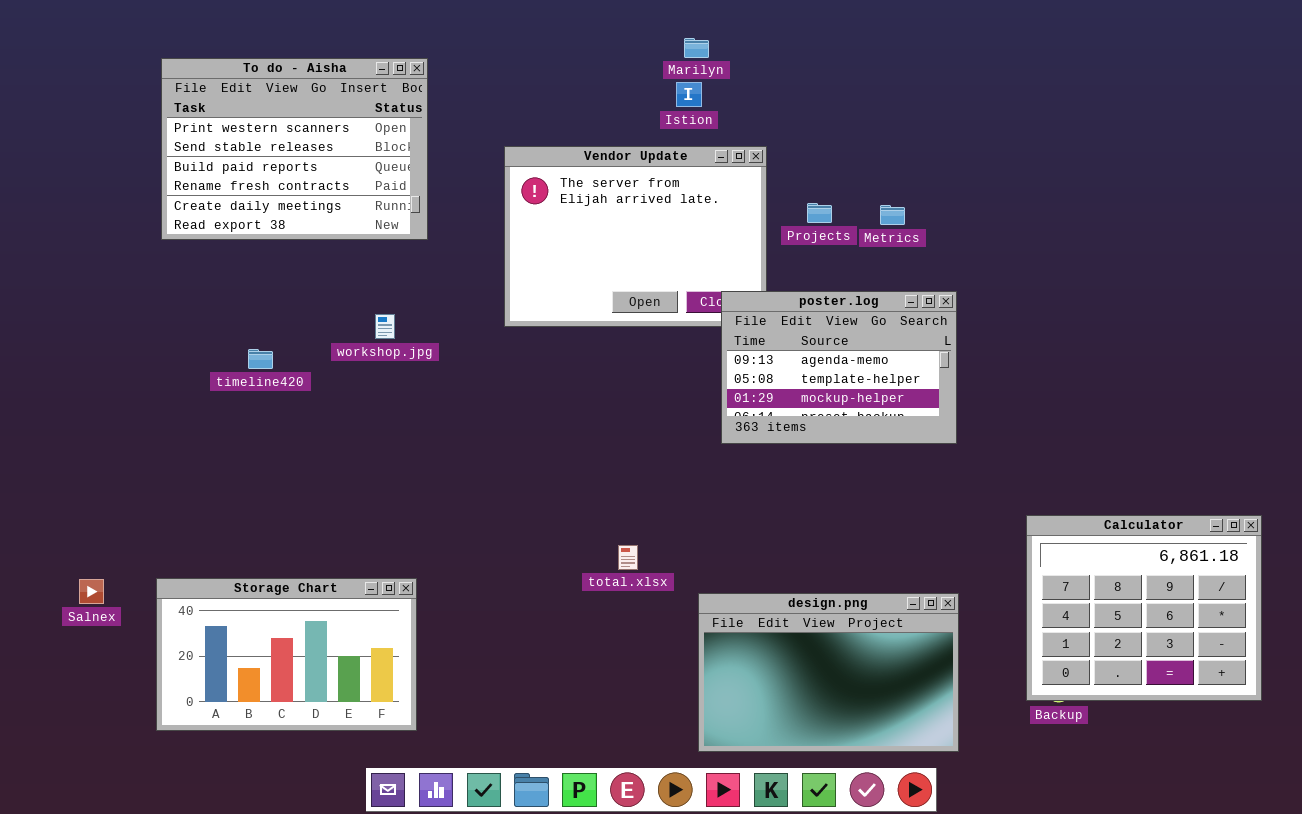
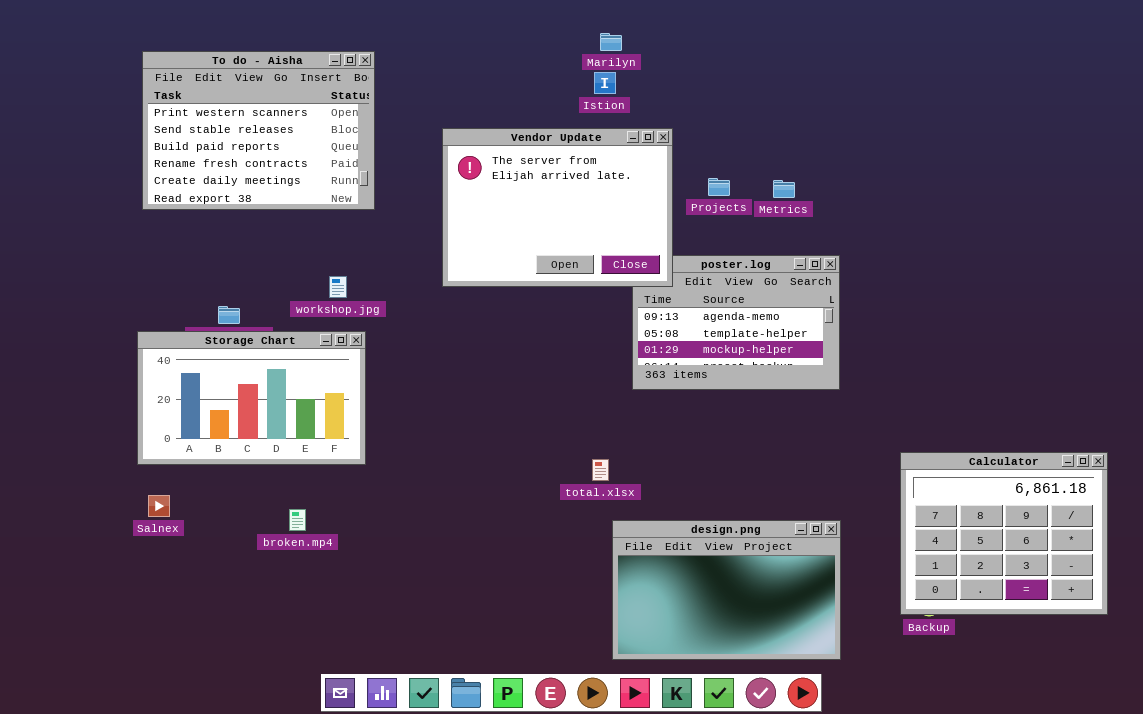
Vendor Update: [504,146,767,327] -> [442,128,673,287], raised
total.xlsx: [618,545,638,570] -> [592,459,609,481], moved
Storage Chart: [156,578,417,731] -> [137,331,366,465], moved
Salnex: [79,579,104,604] -> [148,495,170,517], moved

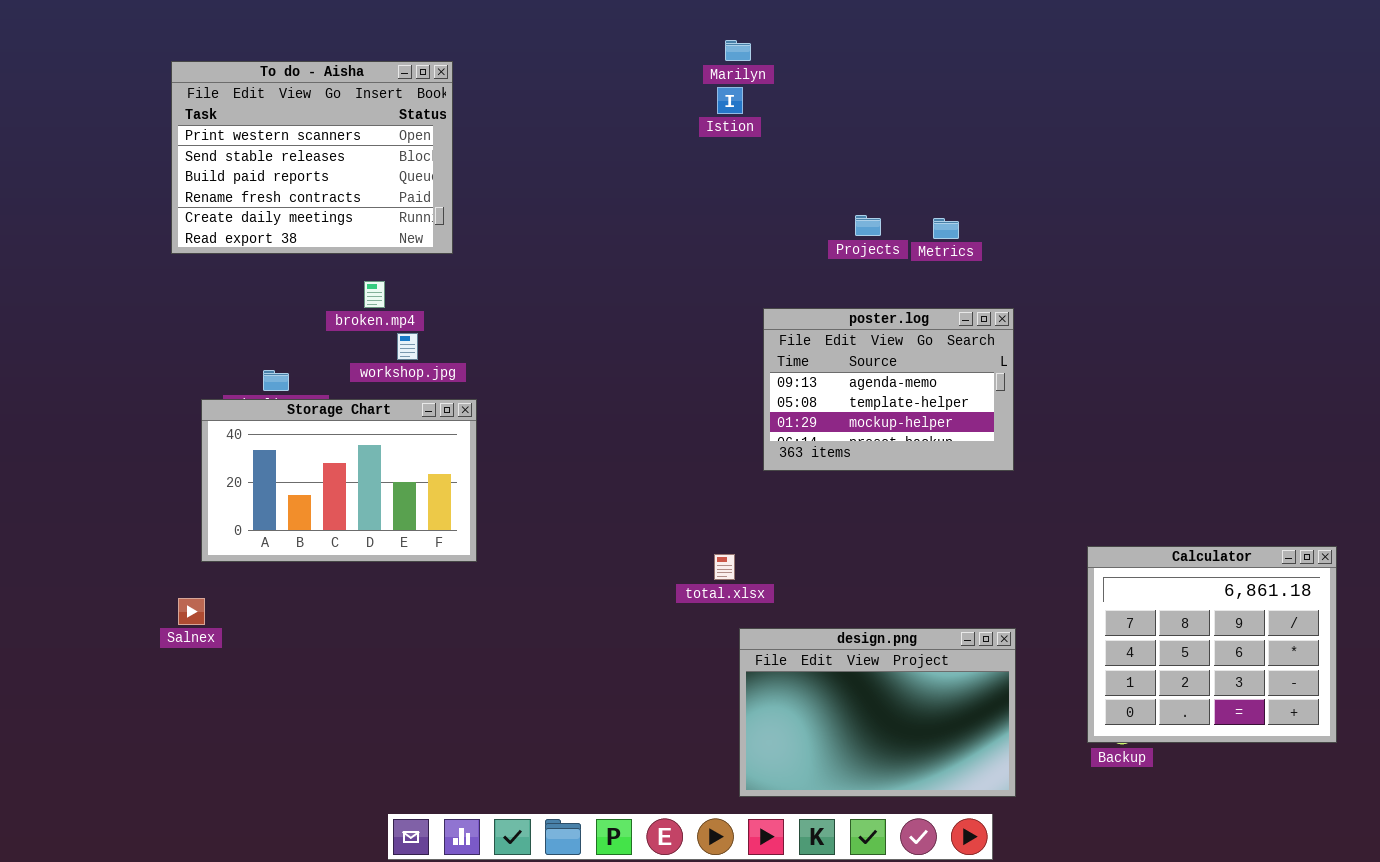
Vendor Update: [442,128,673,287] -> none, closed
Storage Chart: [137,331,366,465] -> [201,399,477,562], moved
broken.mp4: [289,509,306,531] -> [364,281,385,308], moved

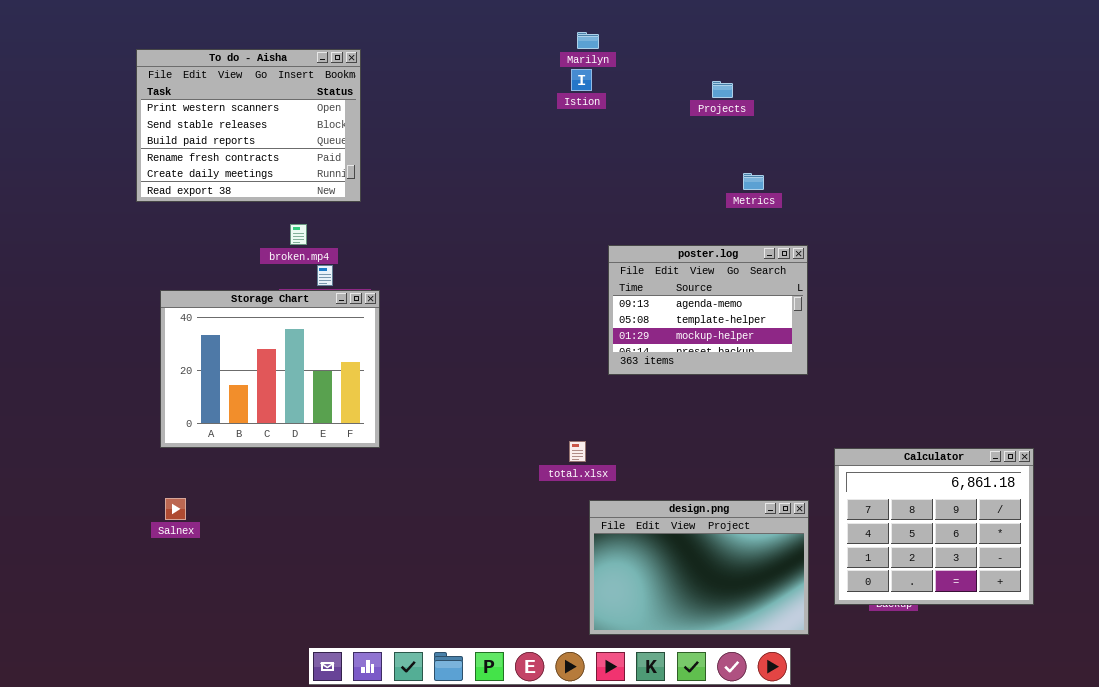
Projects: [855,215,881,236] -> [712,81,733,98], moved
Storage Chart: [201,399,477,562] -> [160,290,380,448], resized
Calculator: [1087,546,1337,743] -> [834,448,1034,605], moved
Salnex: [178,598,205,625] -> [165,498,186,520], moved

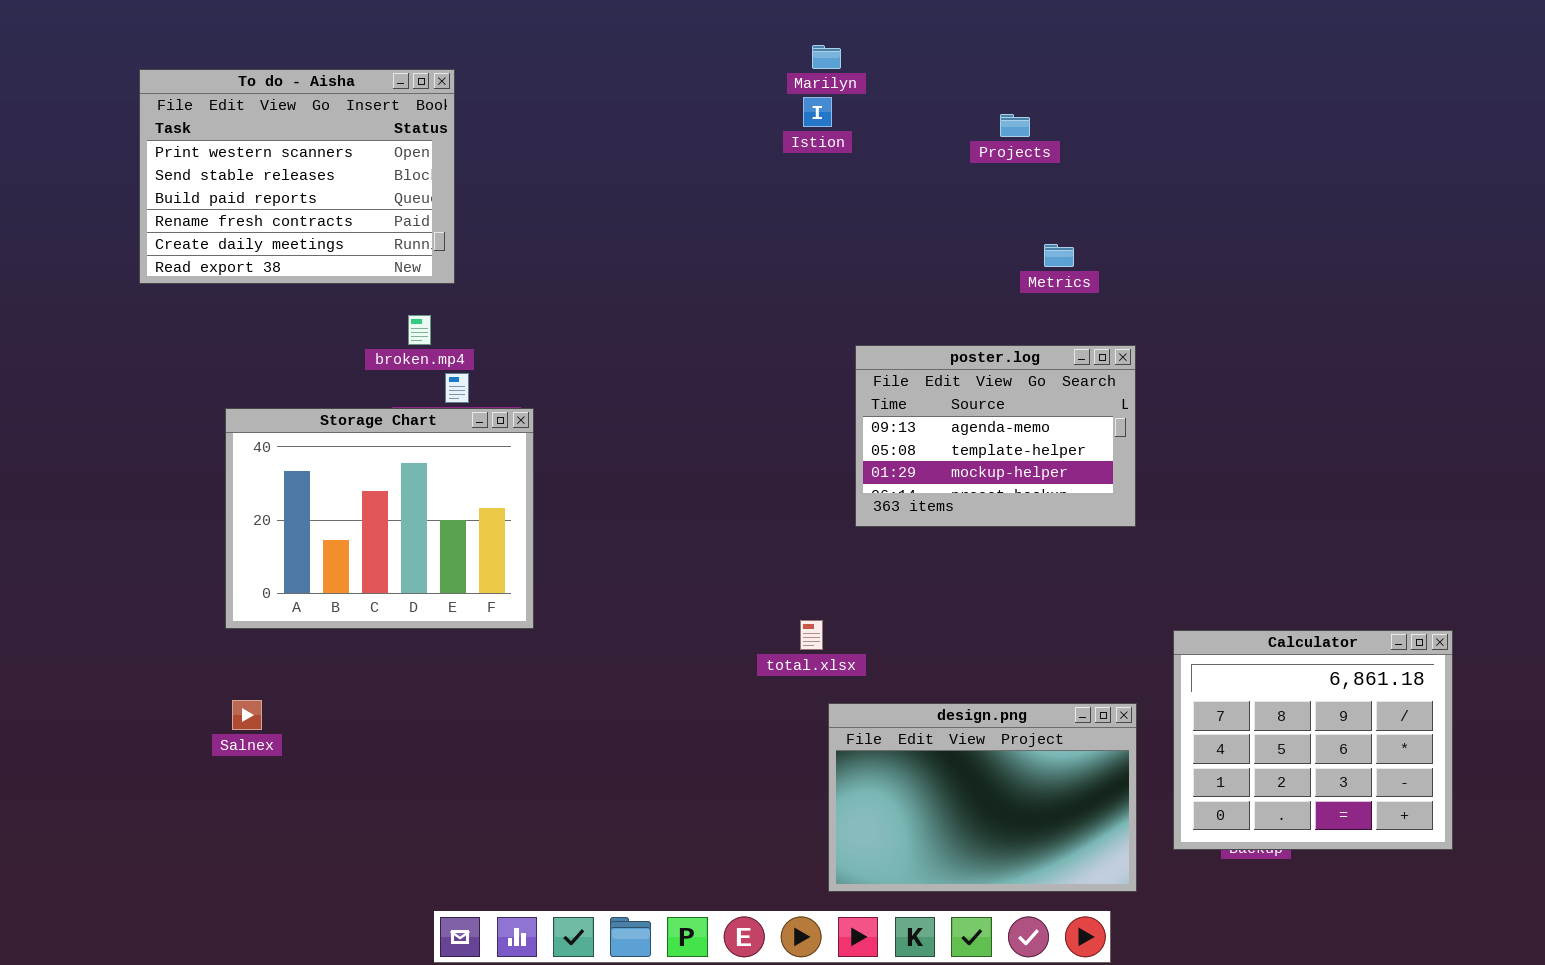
To do - Aisha: [136,49,361,202] -> [139,69,455,284], moved

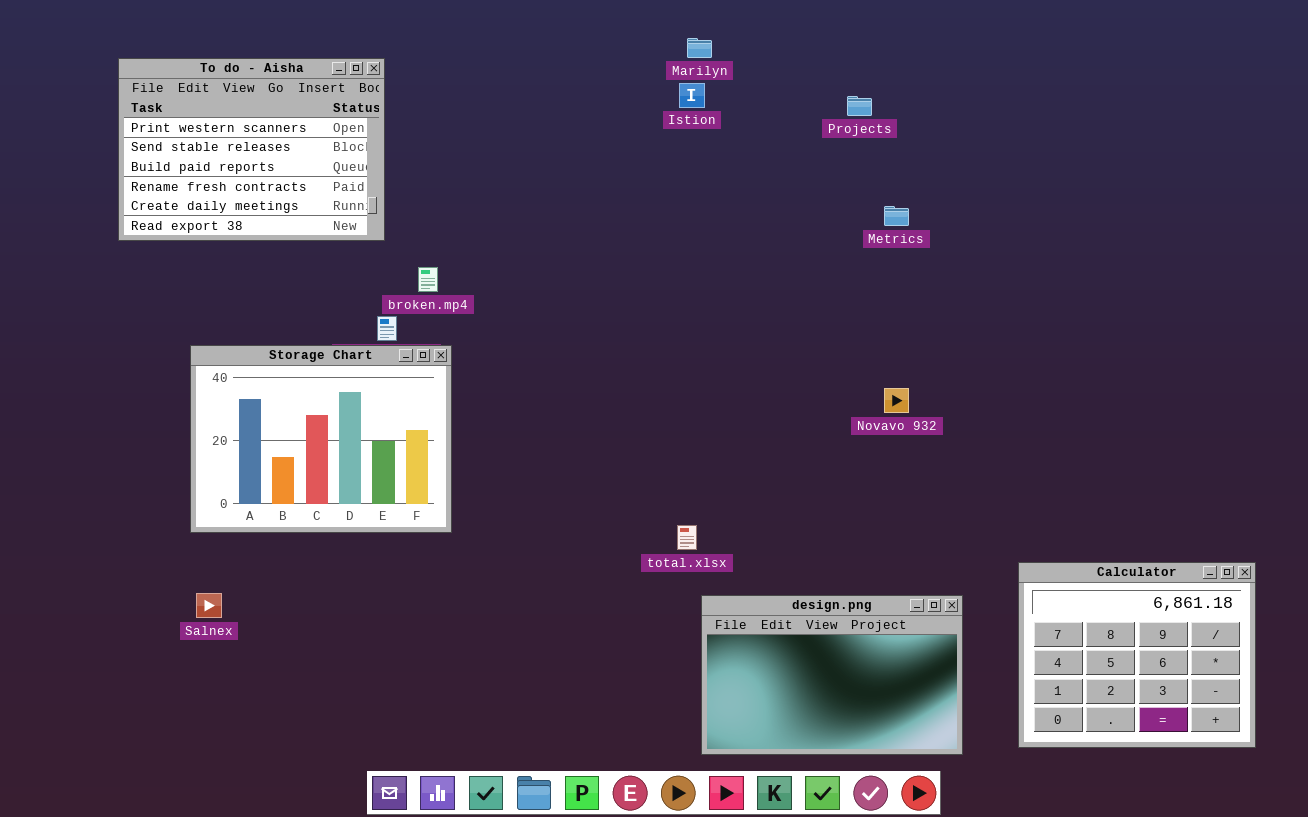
broken.mp4: [408,315,431,345] -> [418,267,438,292], moved
poster.log: [855,345,1136,527] -> none, closed
Calculator: [1173,630,1453,850] -> [1018,562,1256,748], moved

